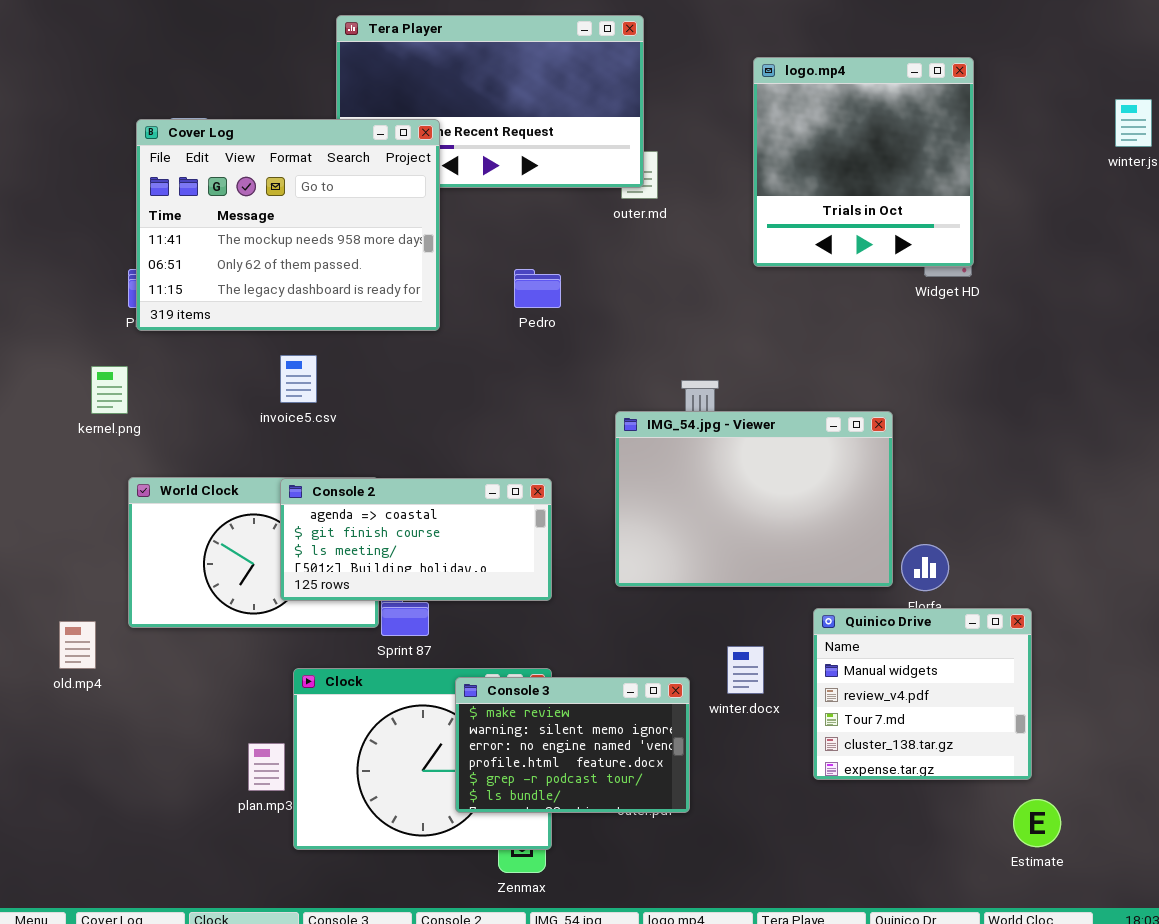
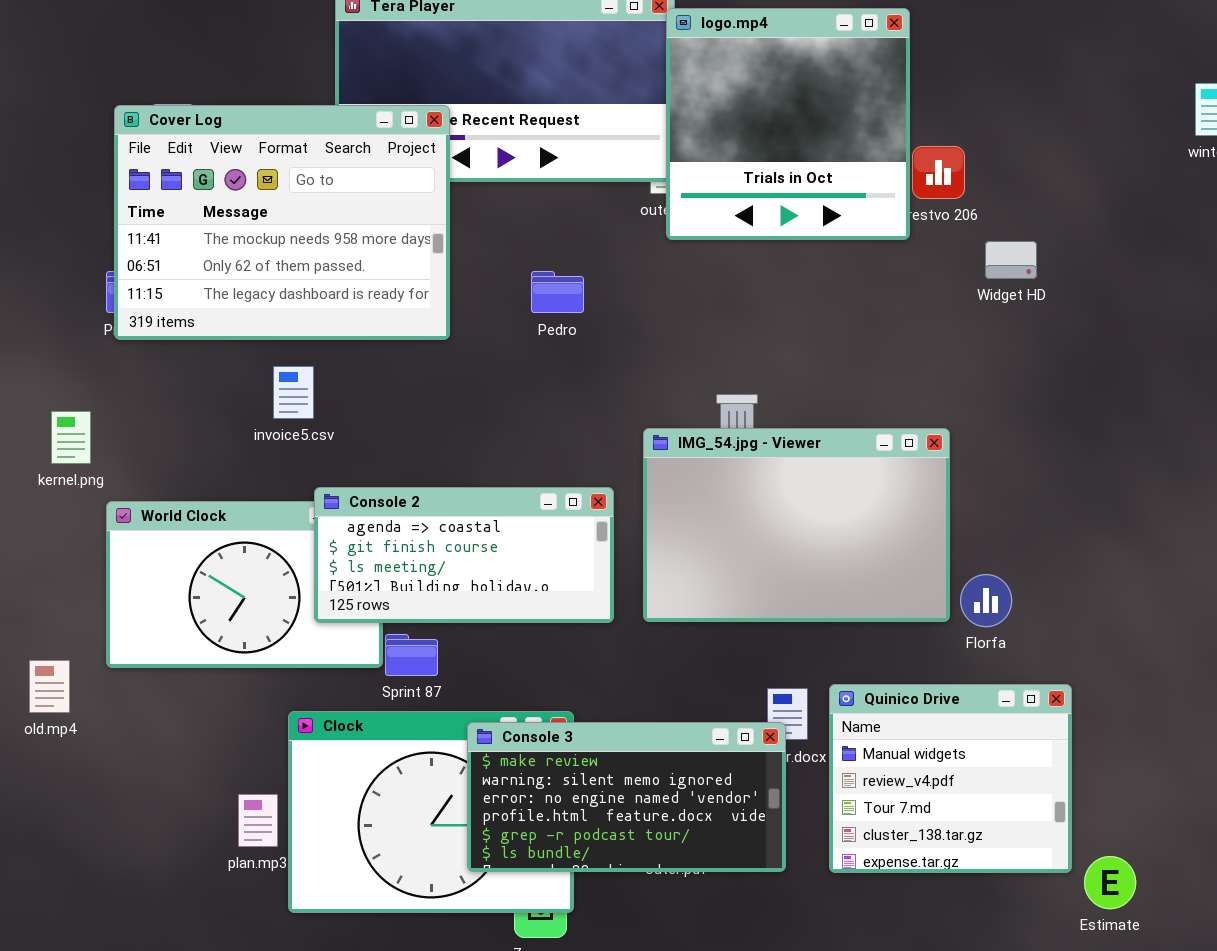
logo.mp4: [753,57,974,267] -> [666,8,910,240], moved
kernel.png: [91,366,128,414] -> [51,411,91,464], moved
Console 2: [280,478,552,601] -> [314,487,614,623], moved
Quinico Drive: [813,608,1032,780] -> [829,684,1072,873], moved
Console 3: [455,677,690,813] -> [467,722,786,872], resized

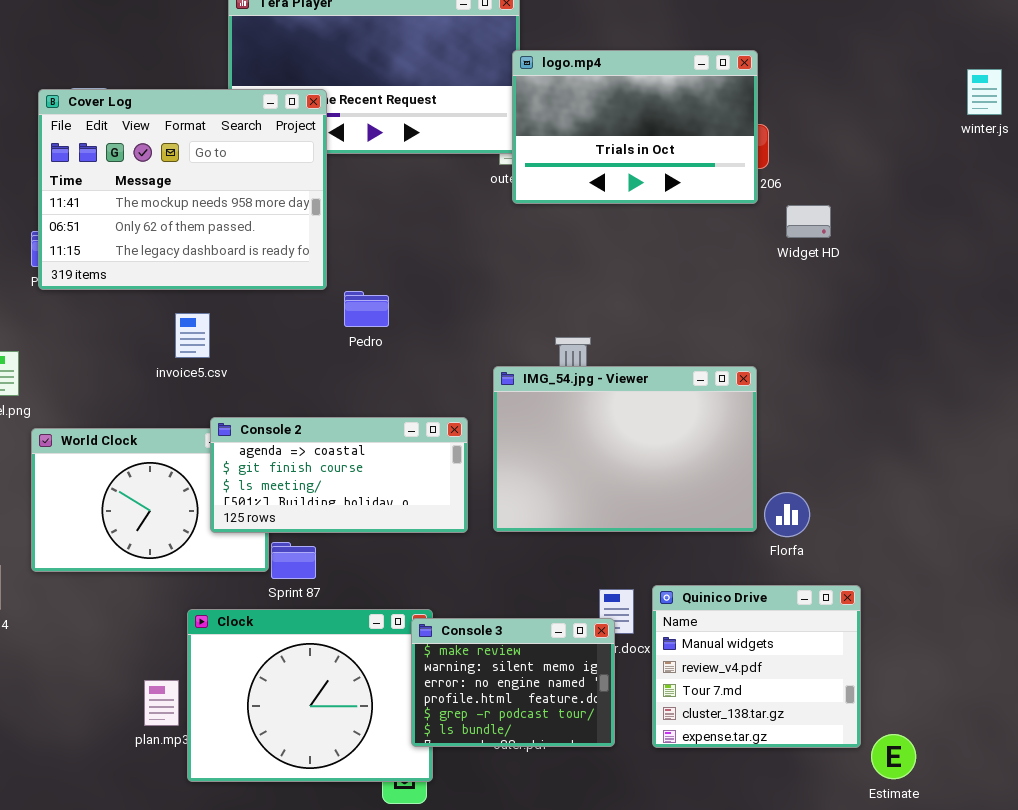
logo.mp4: [666,8,910,240] -> [512,50,758,204], resized
Pedro: [531,271,584,313] -> [344,291,389,327], moved
Console 3: [467,722,786,872] -> [411,618,615,747], resized

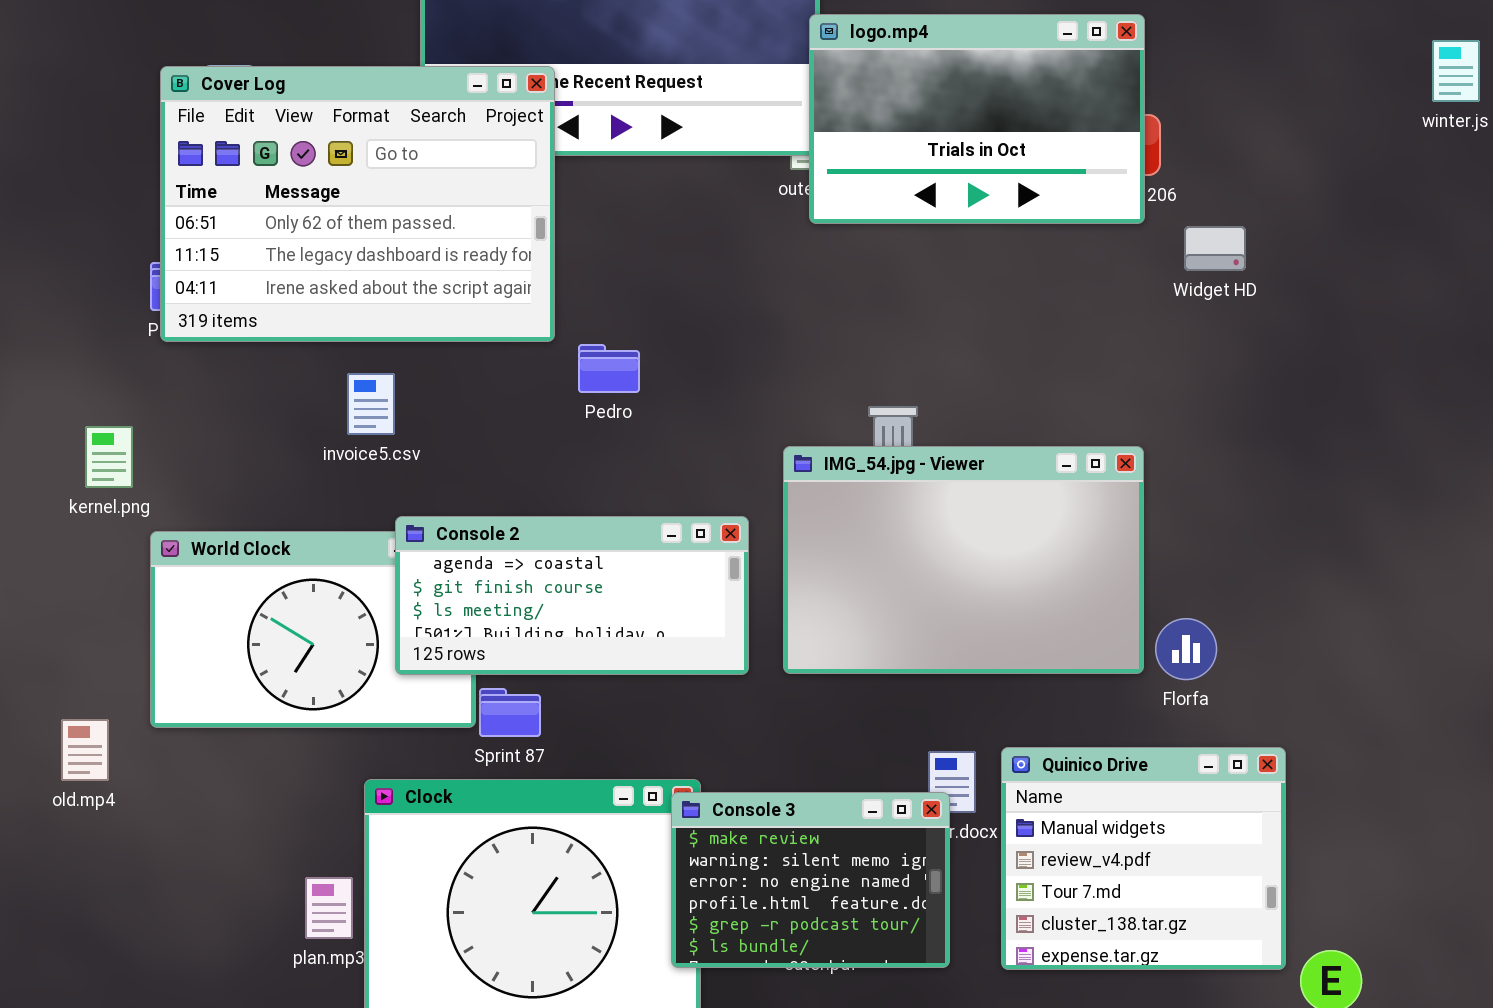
Cover Log: [38,89,327,290] -> [160,66,555,342], scrolled down 1 row

